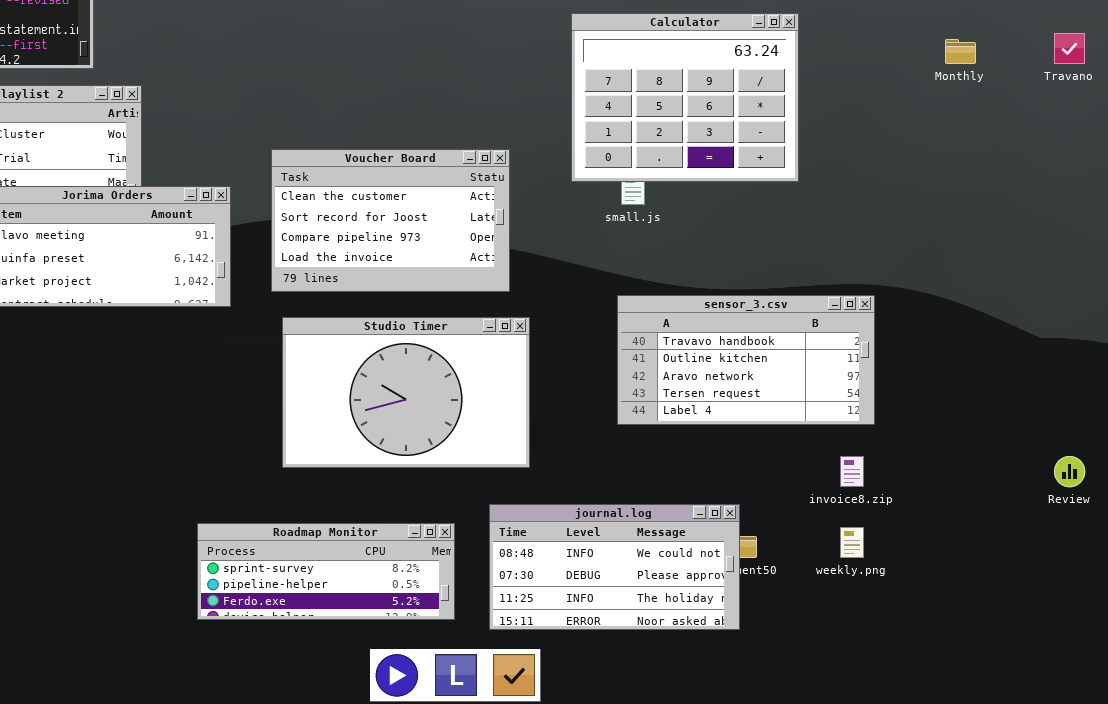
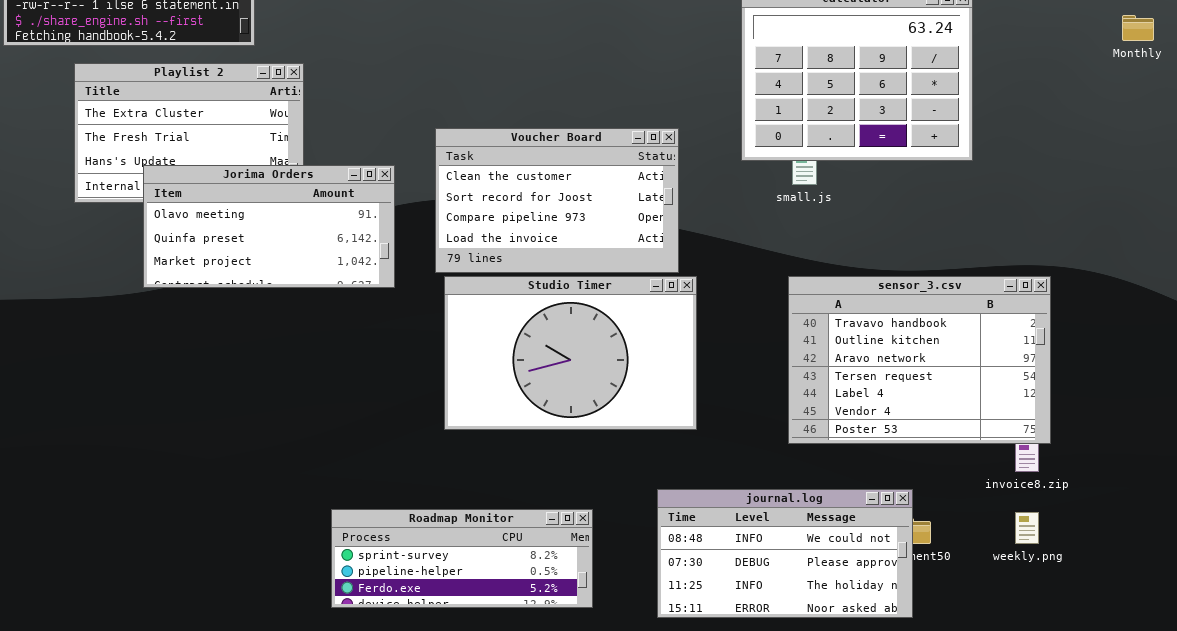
sensor_3.csv: [617,295,875,425] -> [788,276,1051,444], resized
Studio Timer: [282,317,530,468] -> [444,276,697,430], moved
Roadmap Monitor: [197,523,455,620] -> [331,509,593,608], moved

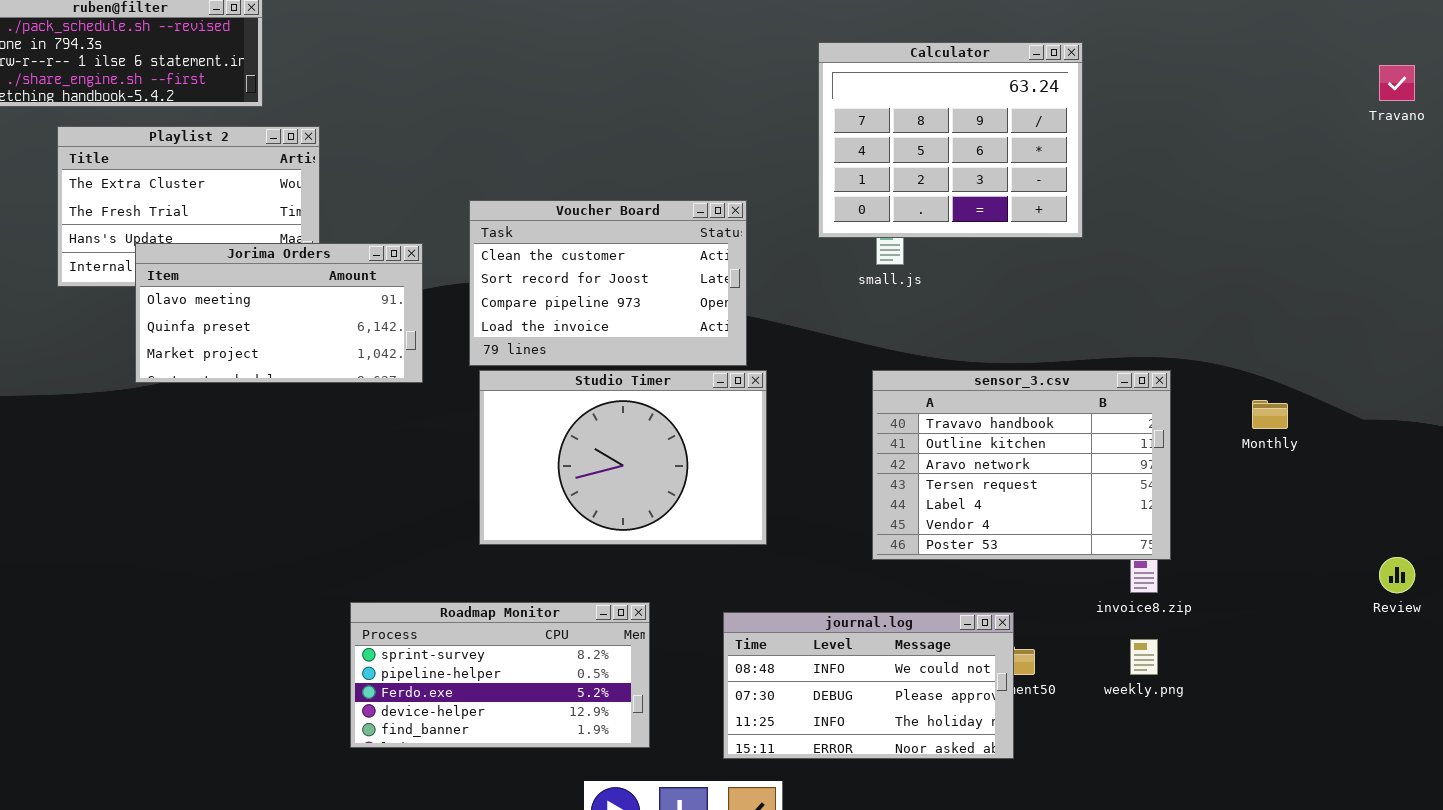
Monthly: [1122,15,1154,41] -> [1252,400,1288,429], moved
Roadmap Monitor: [331,509,593,608] -> [350,602,650,748], resized

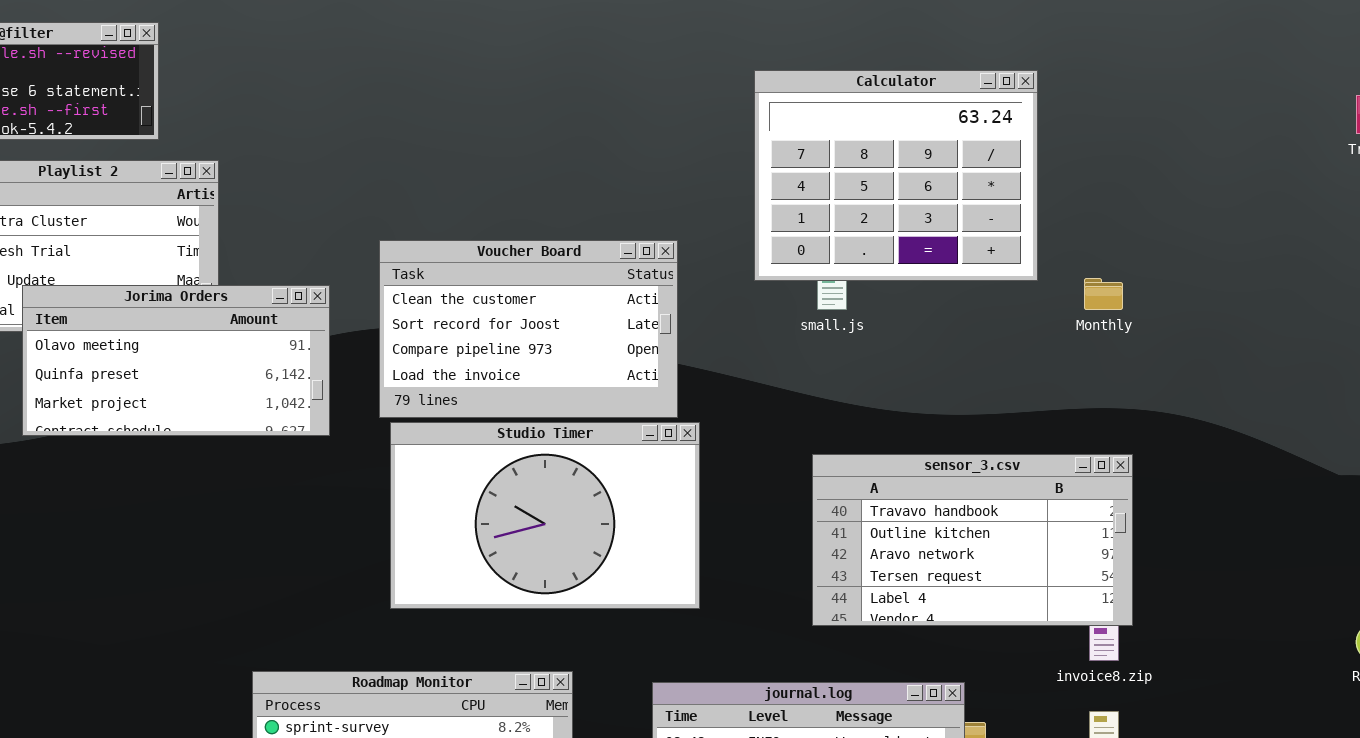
sensor_3.csv: [872,370,1171,560] -> [812,454,1133,626], resized
Monthly: [1252,400,1288,429] -> [1084,278,1123,310], moved

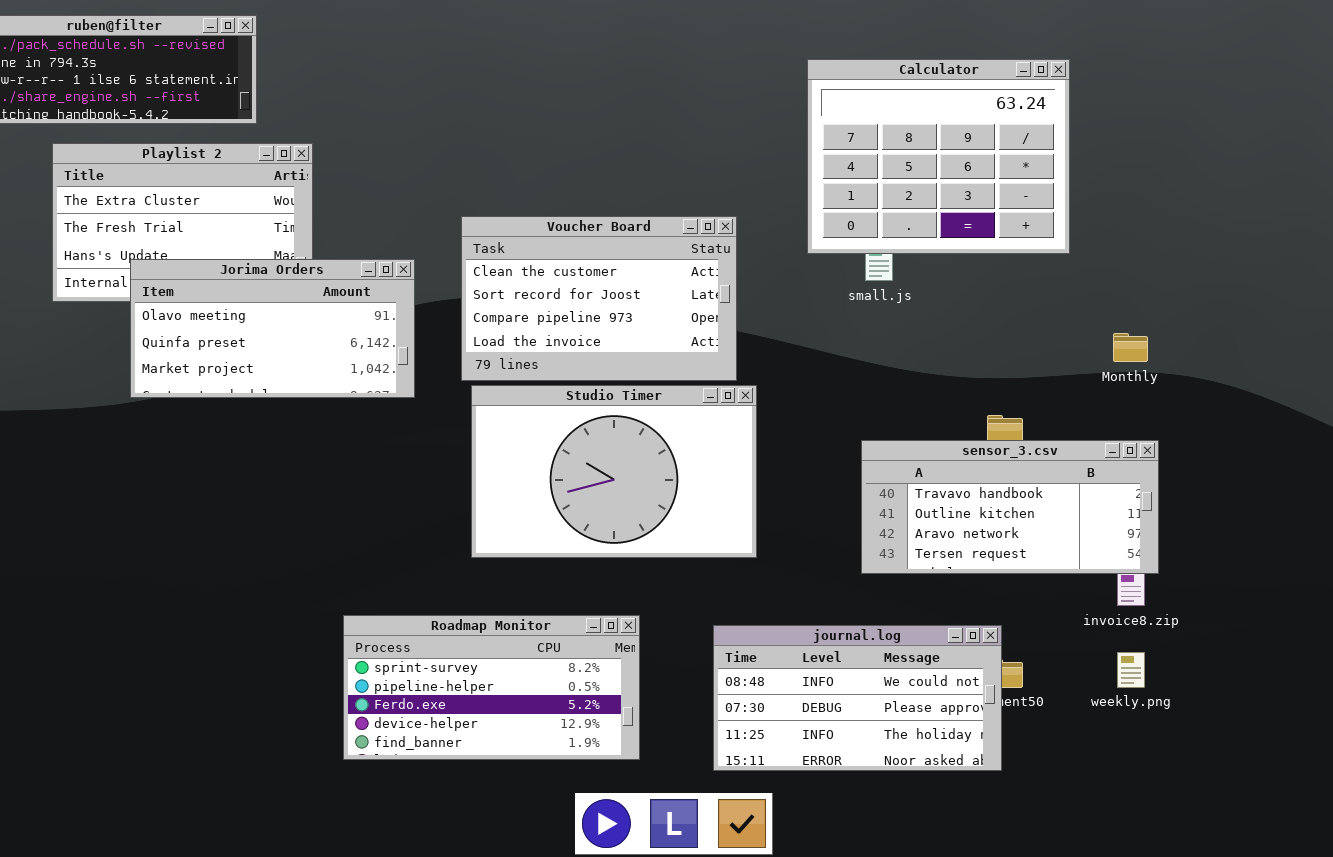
Monthly: [1084,278,1123,310] -> [1113,333,1148,362], moved
sensor_3.csv: [812,454,1133,626] -> [861,440,1159,574], resized

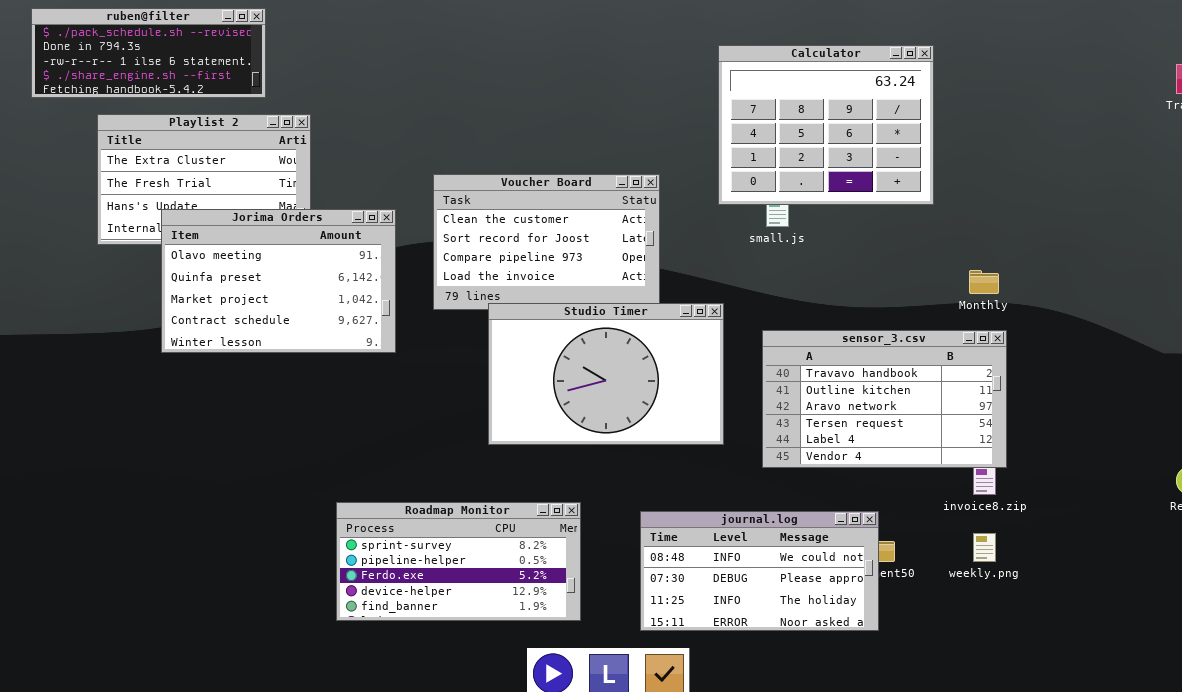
Jorima Orders: [130,259,415,398] -> [161,209,396,353], resized
Studio Timer: [471,385,757,558] -> [488,303,724,445], moved
sensor_3.csv: [861,440,1159,574] -> [762,330,1007,468], resized

